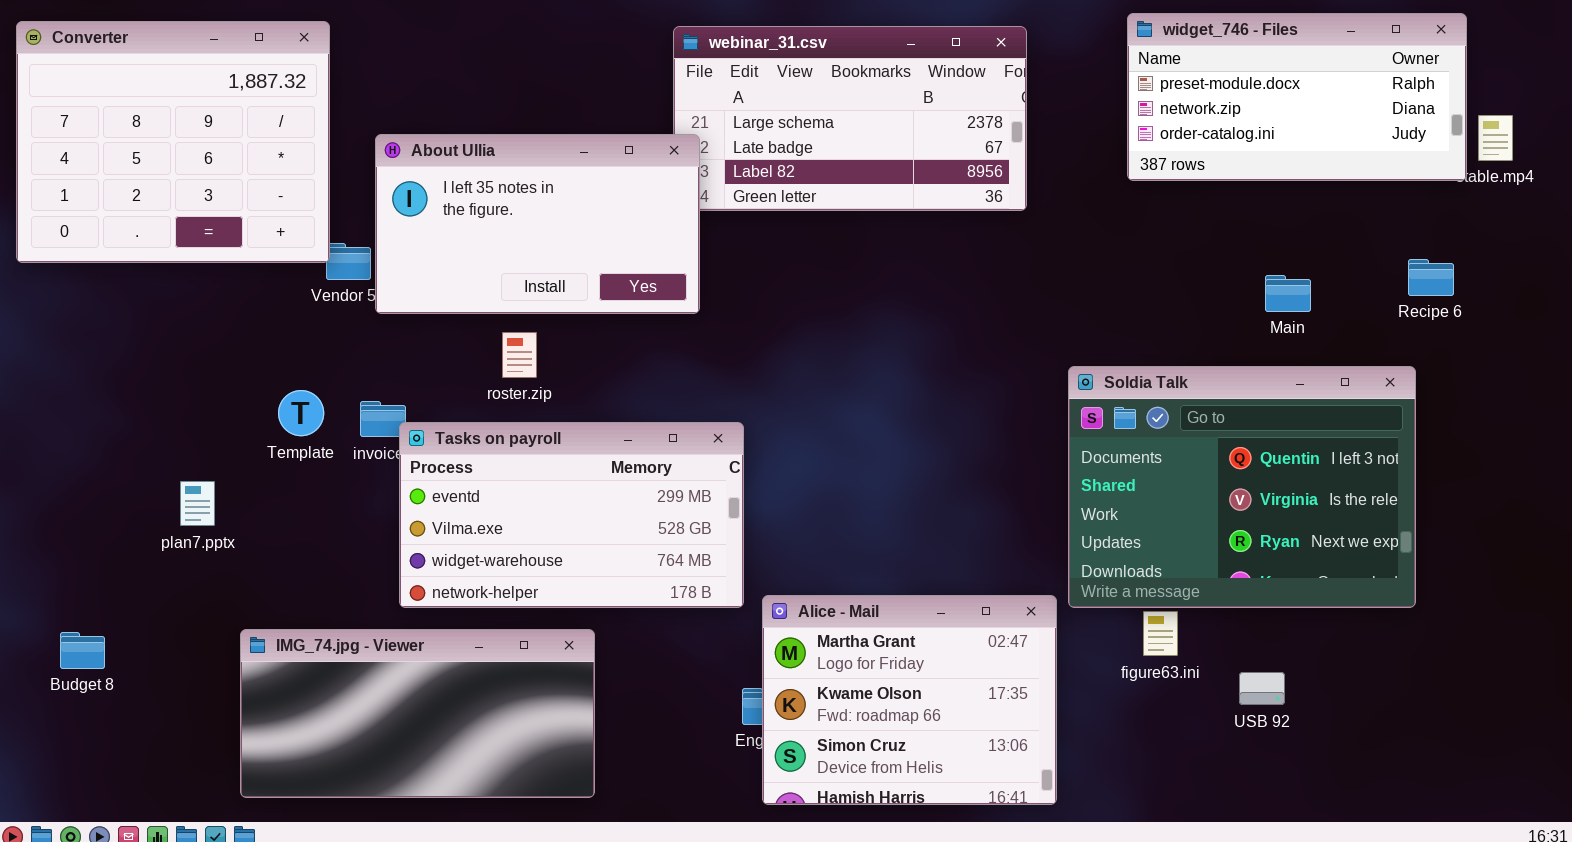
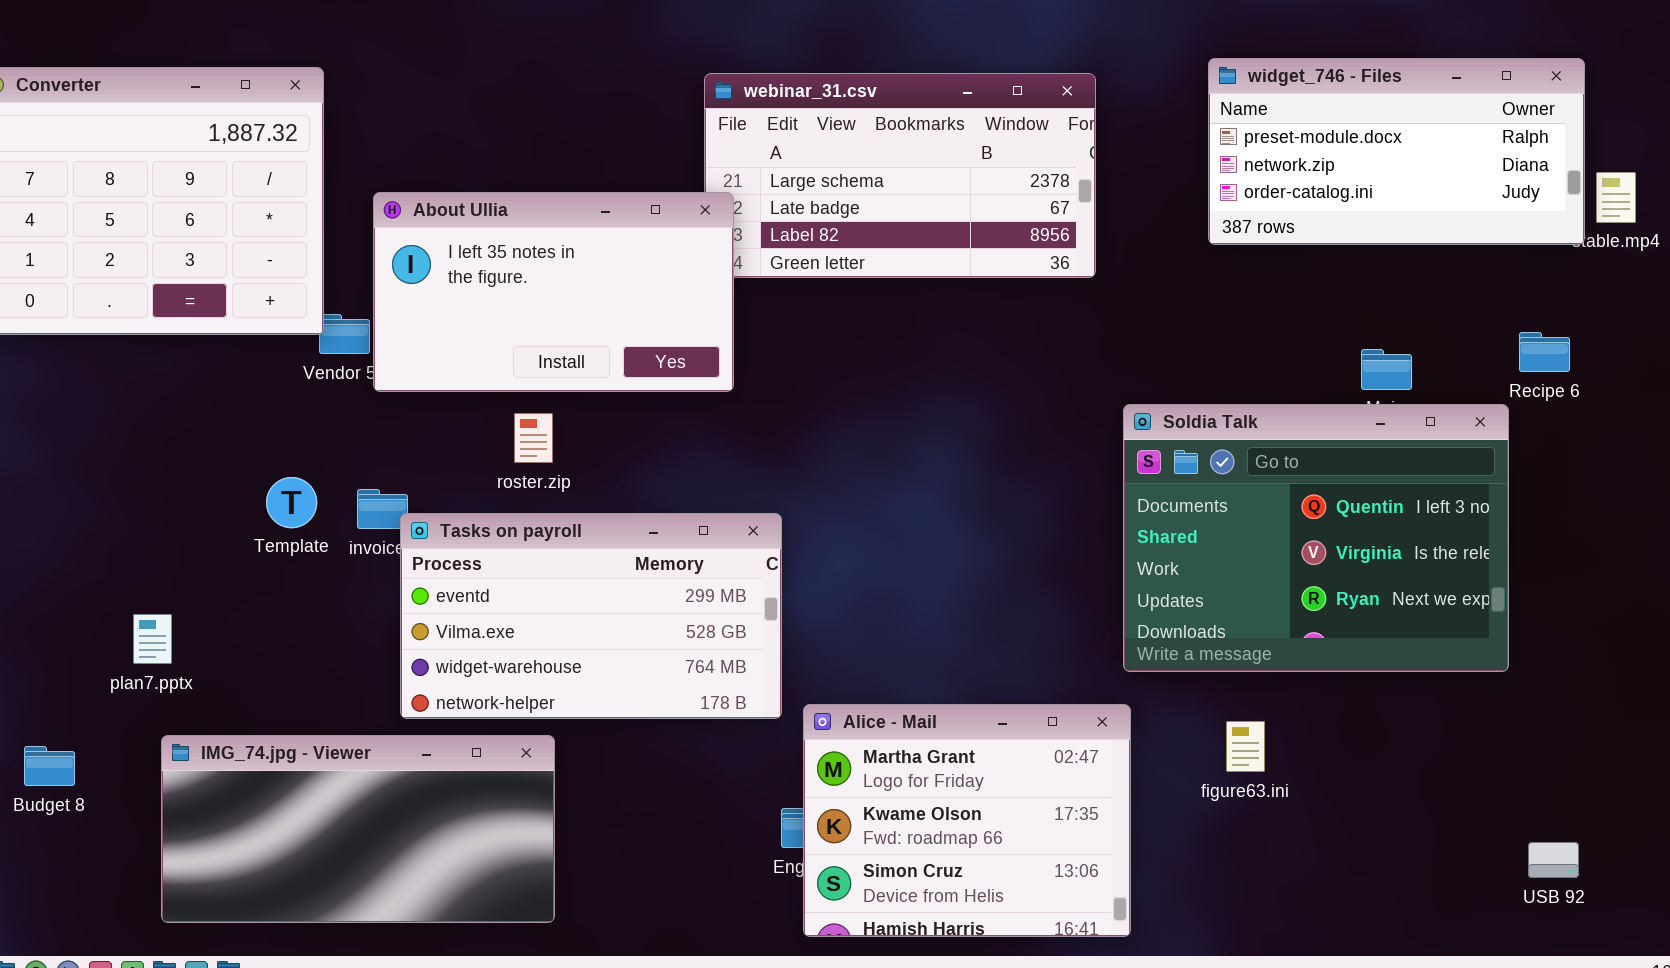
Soldia Talk: [1068,366,1416,608] -> [1123,404,1509,672], moved
plan7.pptx: [180,481,215,526] -> [133,614,172,664], moved
IMG_74.jpg - Viewer: [240,629,595,798] -> [161,735,555,923], moved
USB 92: [1239,672,1285,705] -> [1528,842,1579,878], moved

